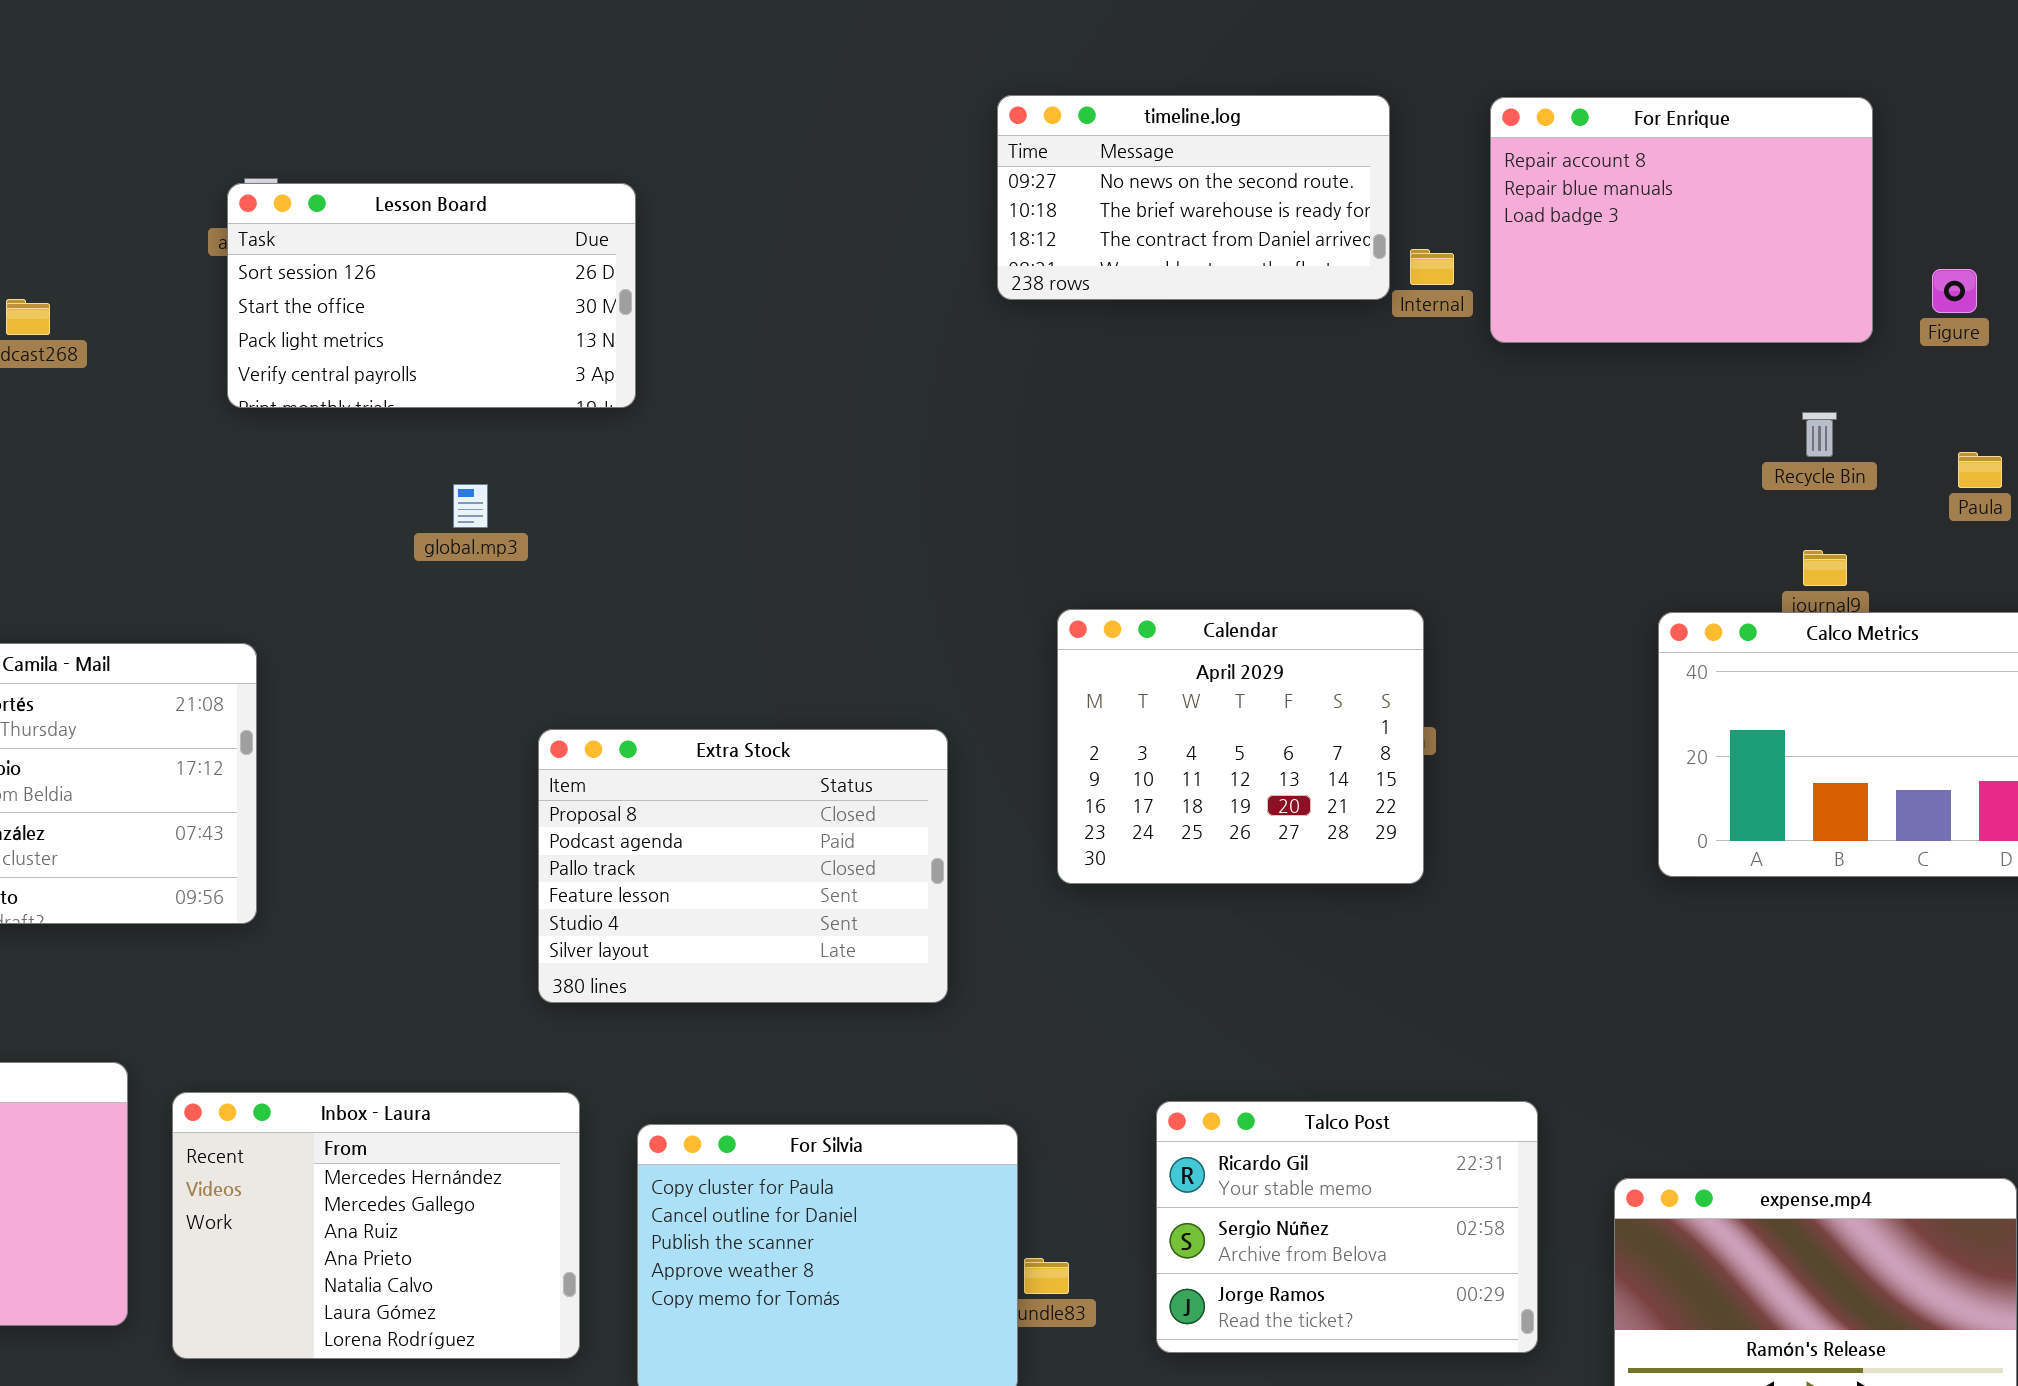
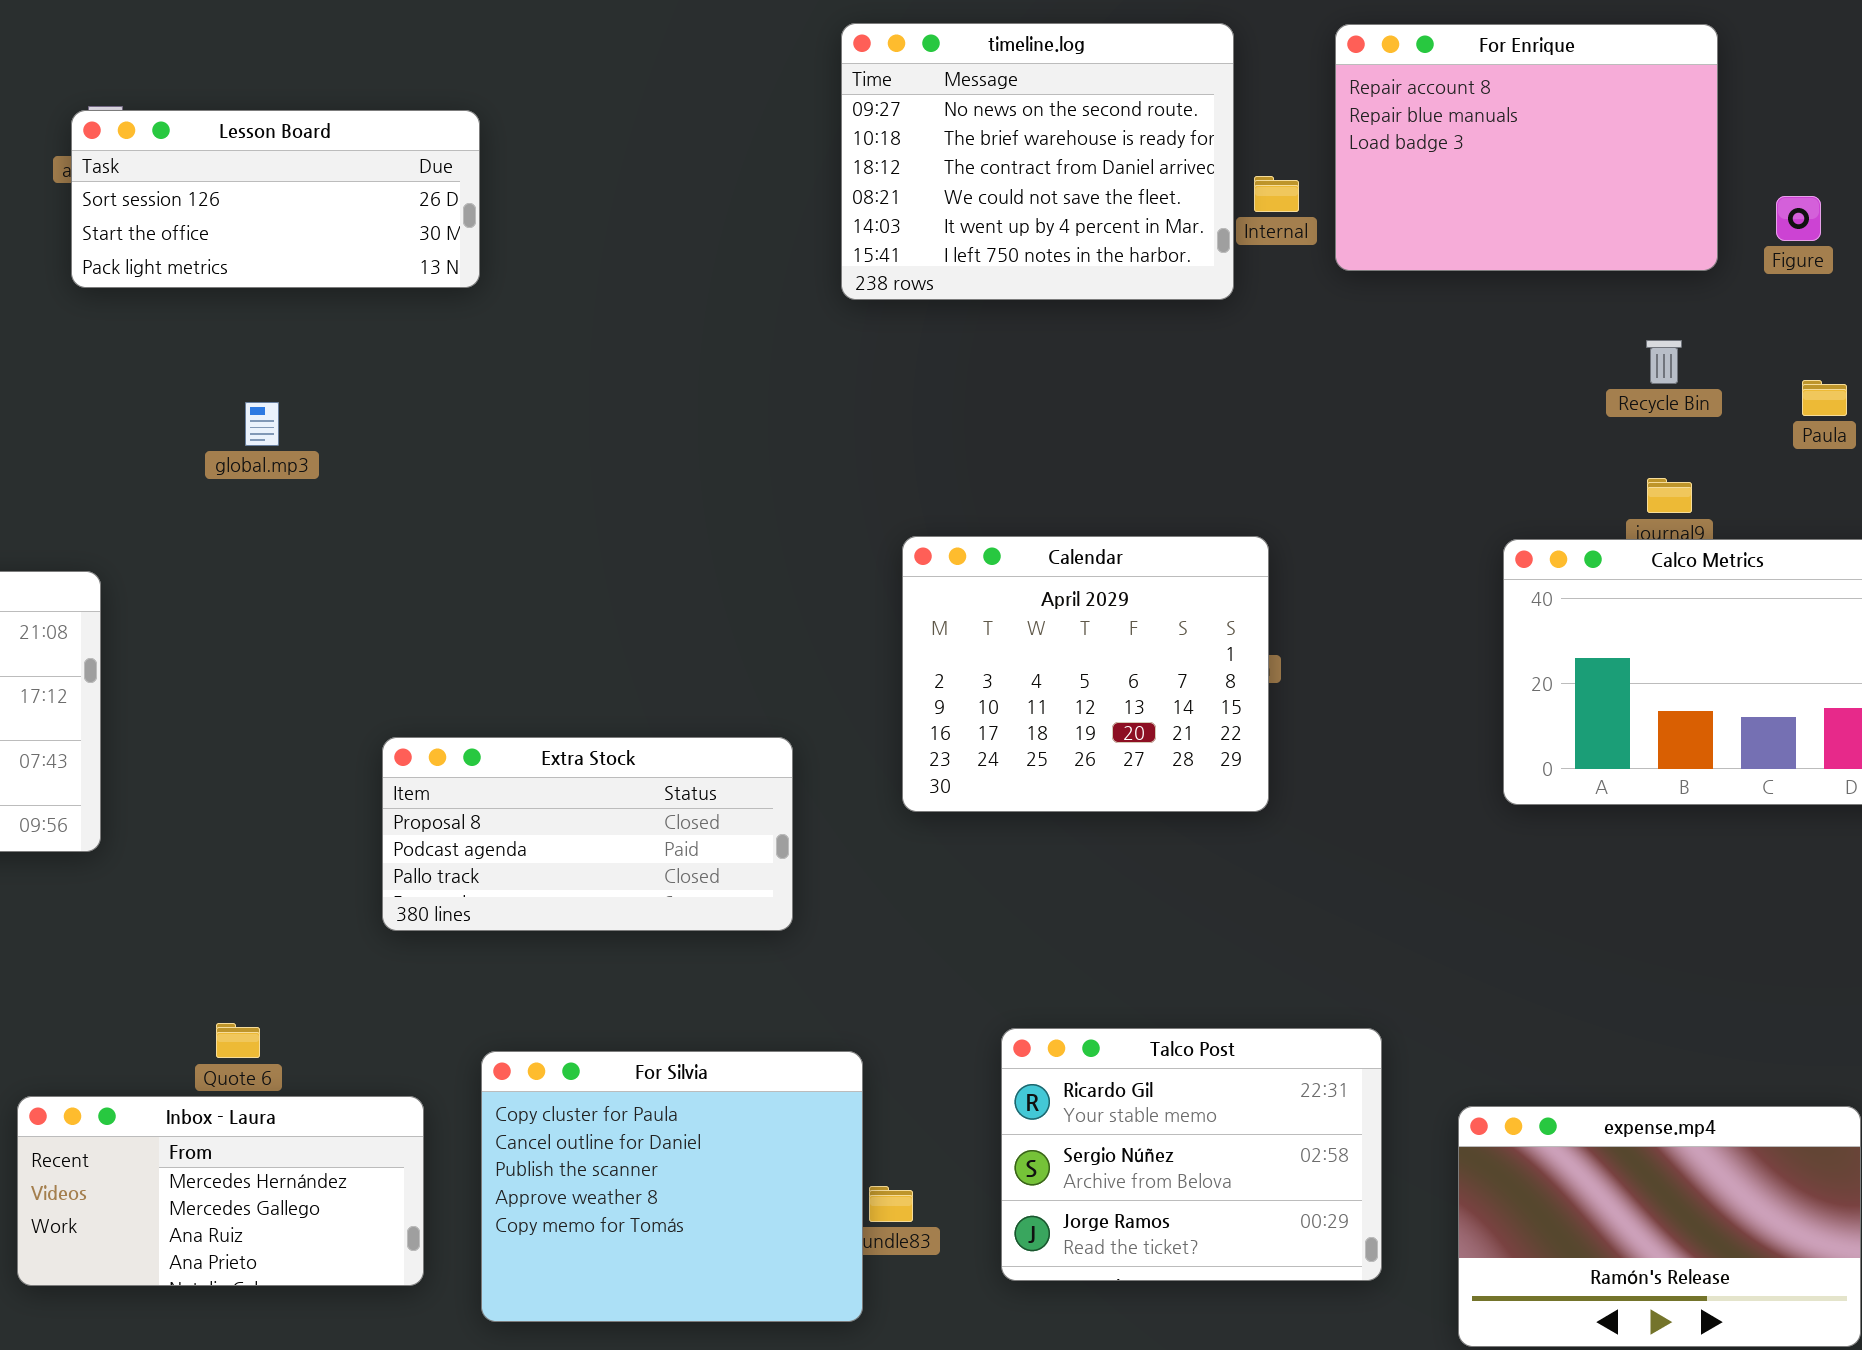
timeline.log: [997,95,1390,300] -> [841,23,1234,300], resized
Lesson Board: [227,183,636,408] -> [71,110,480,288], resized
global.mp3: [453,484,488,528] -> [245,402,279,446], moved
Extra Stock: [538,729,948,1003] -> [382,737,793,931], resized
Inbox - Laura: [172,1092,580,1359] -> [17,1096,424,1286], resized

